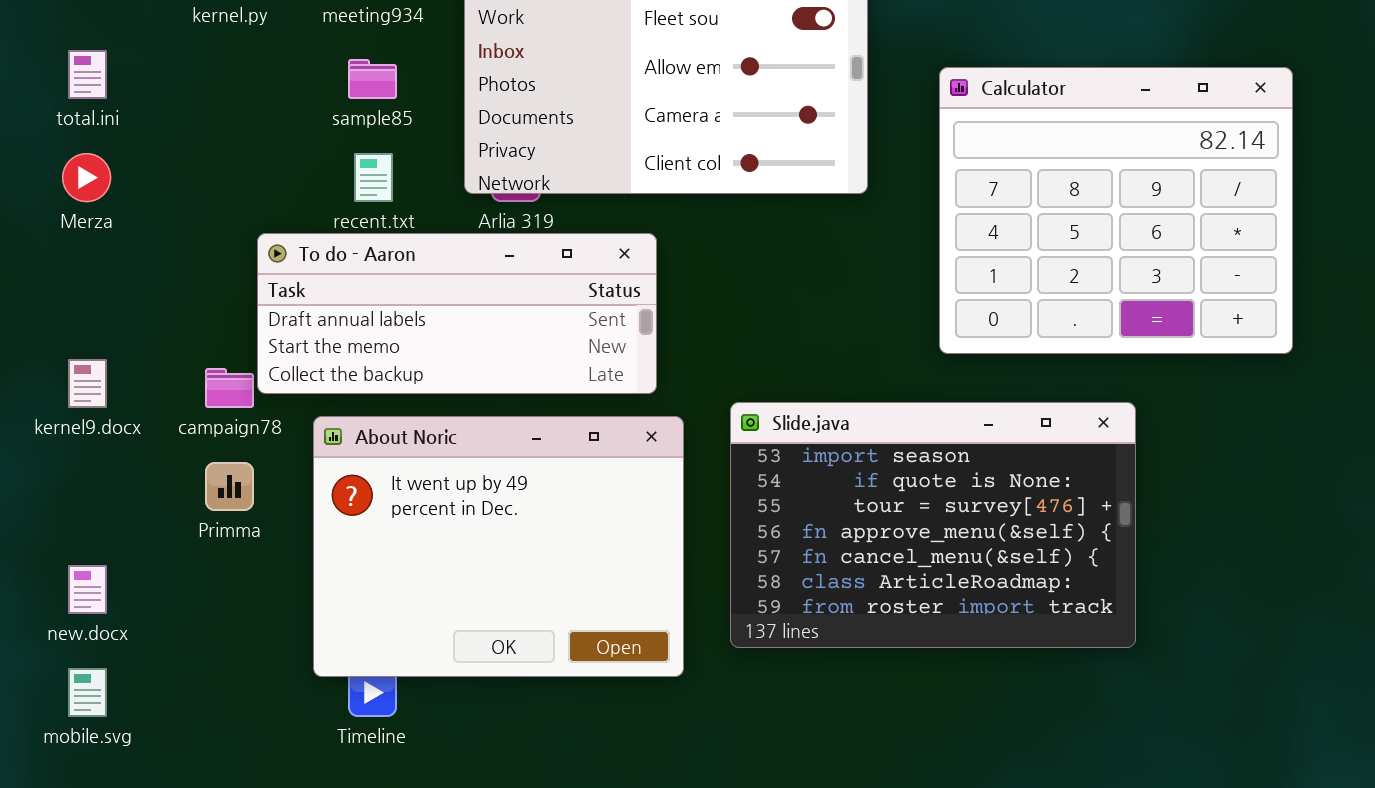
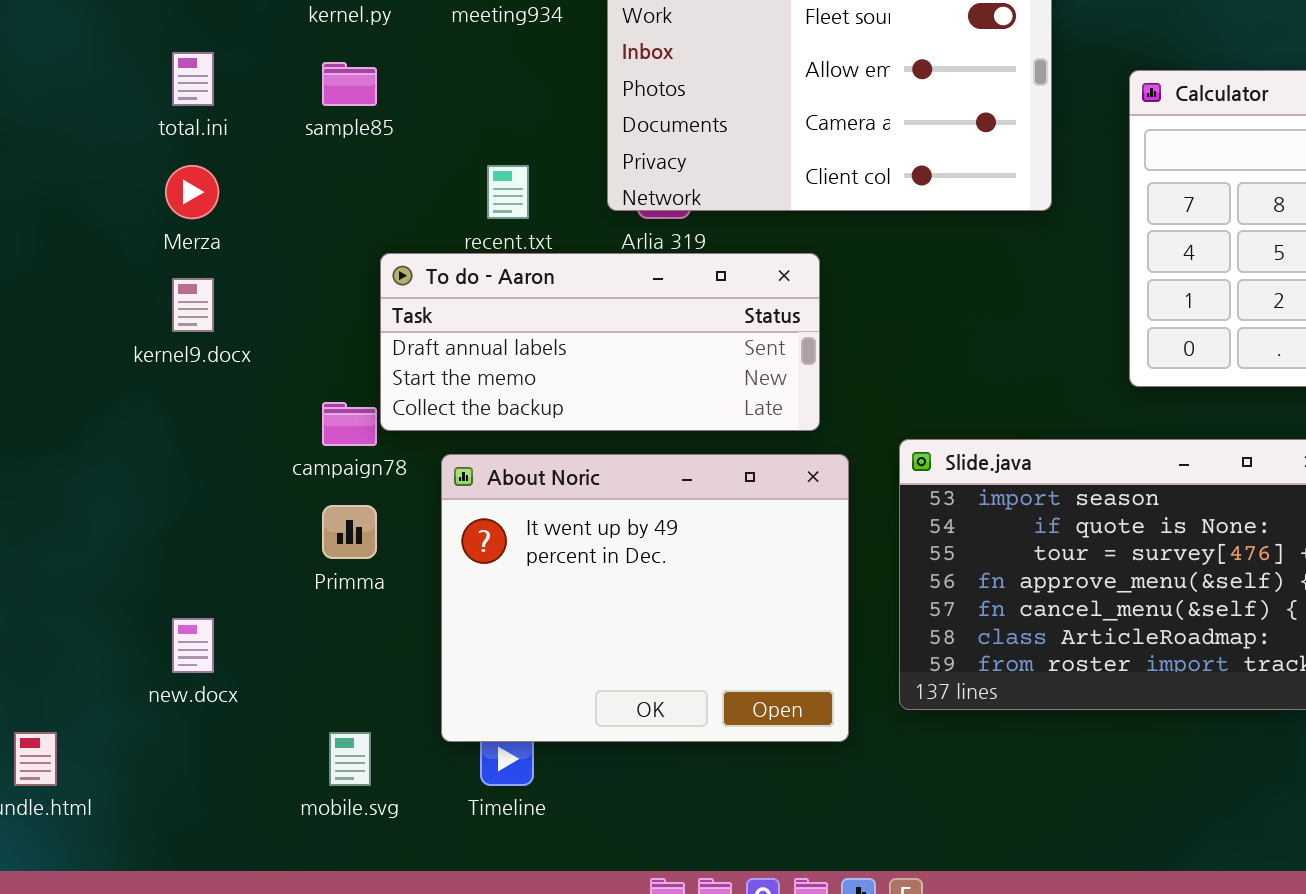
sample85: [348,59,397,99] -> [322,62,377,106], moved
kernel9.docx: [68,359,107,408] -> [172,278,214,332], moved
mobile.svg: [68,668,107,717] -> [329,732,371,786], moved

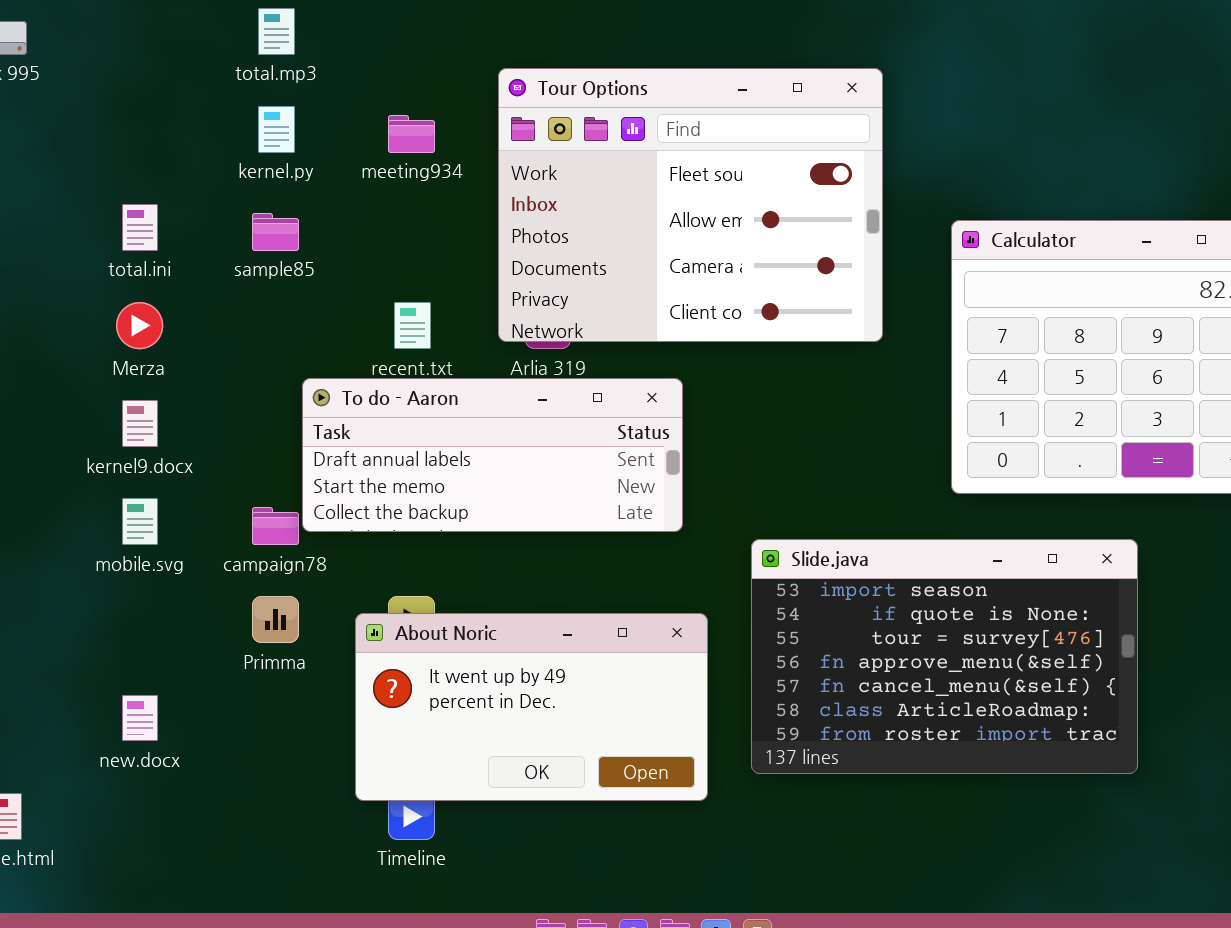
About Noric: [441,454,849,742] -> [355,613,708,801], resized
mobile.svg: [329,732,371,786] -> [122,498,158,545], moved

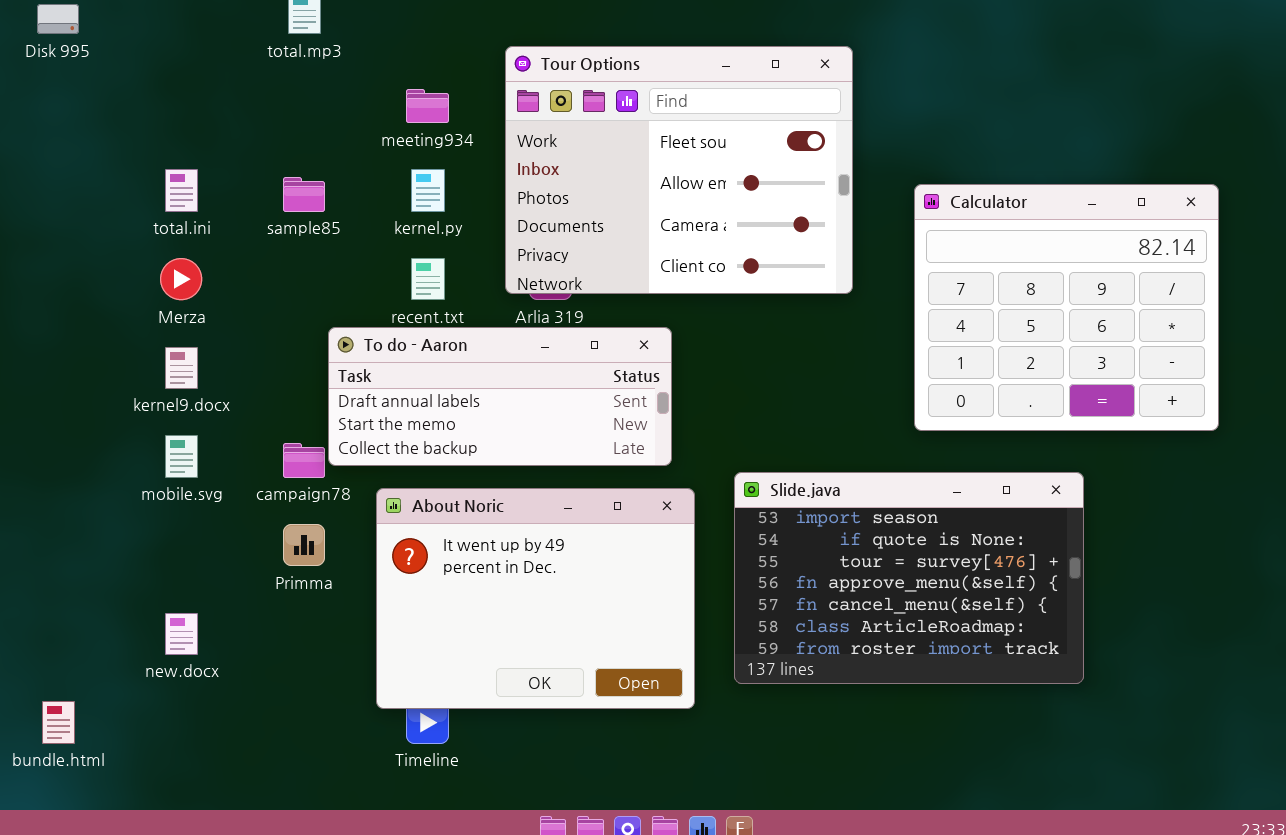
kernel.py: [258,106,295,153] -> [411,169,445,212], moved
About Noric: [355,613,708,801] -> [376,488,695,709], resized

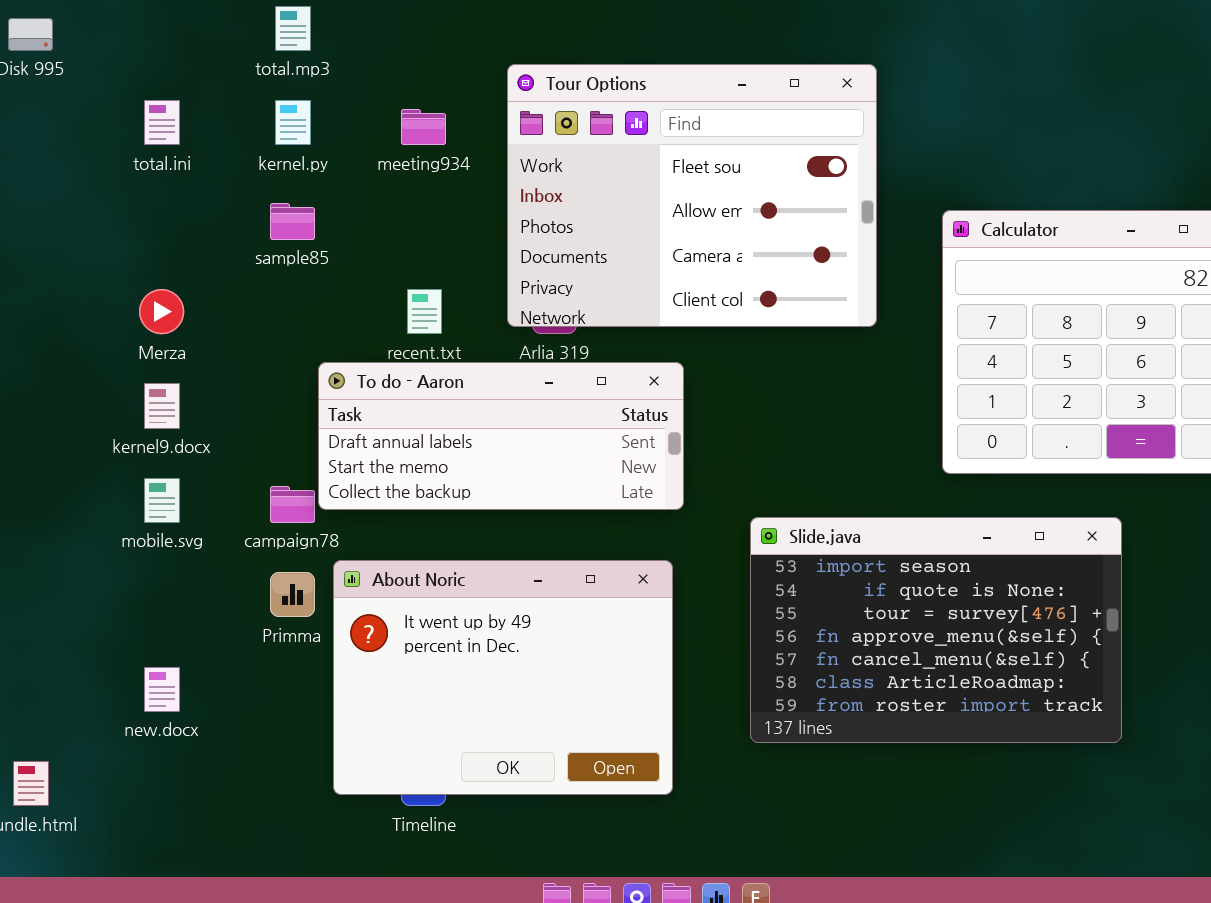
total.ini: [165,169,198,212] -> [144,100,180,145], moved
kernel.py: [411,169,445,212] -> [275,100,311,145], moved
About Noric: [376,488,695,709] -> [333,560,673,795], moved

